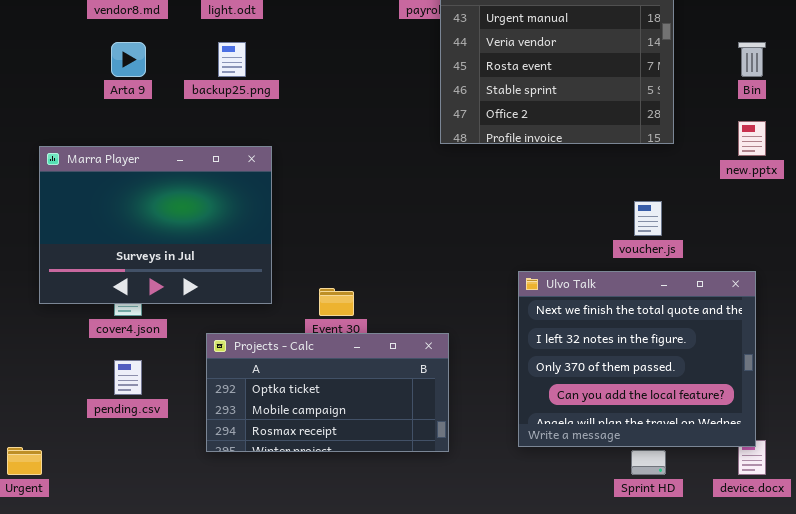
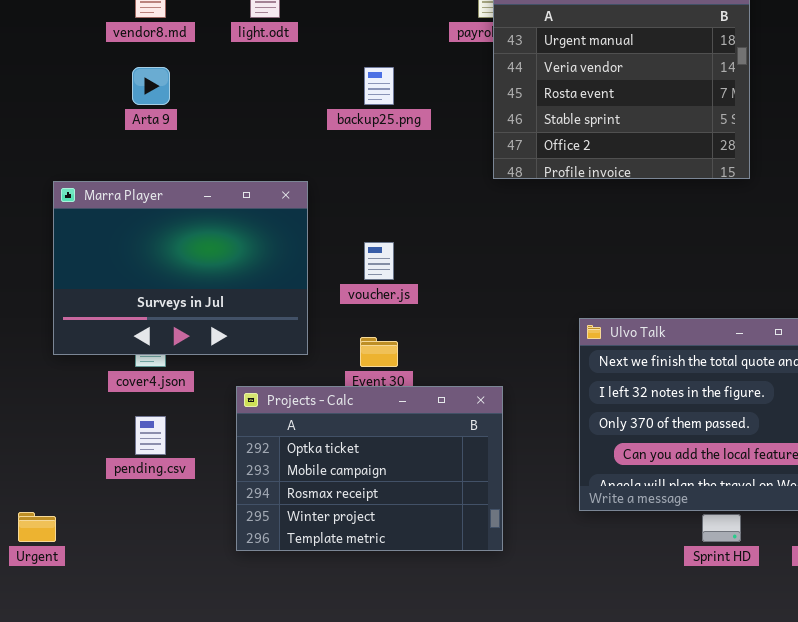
backup25.png: [218,42,246,77] -> [364,67,394,105], moved
voucher.js: [634,201,662,236] -> [364,242,394,280], moved
Projects - Calc: [206,333,449,452] -> [236,386,503,551], resized

